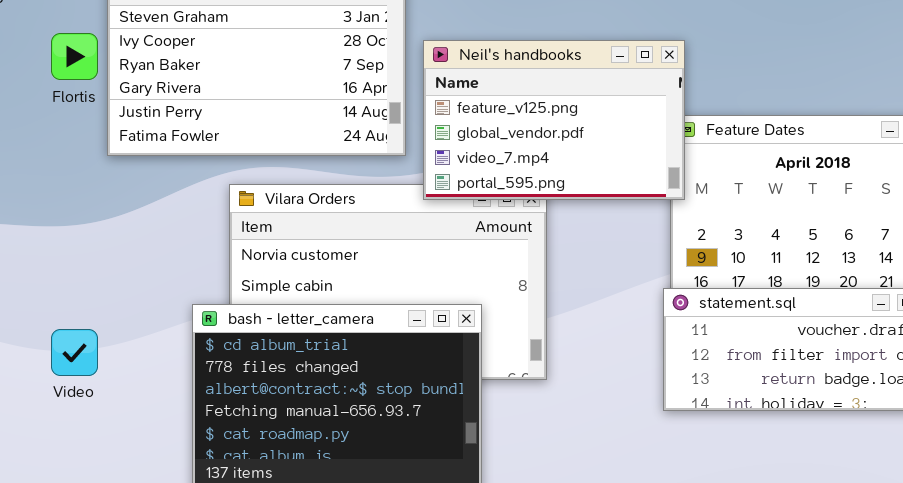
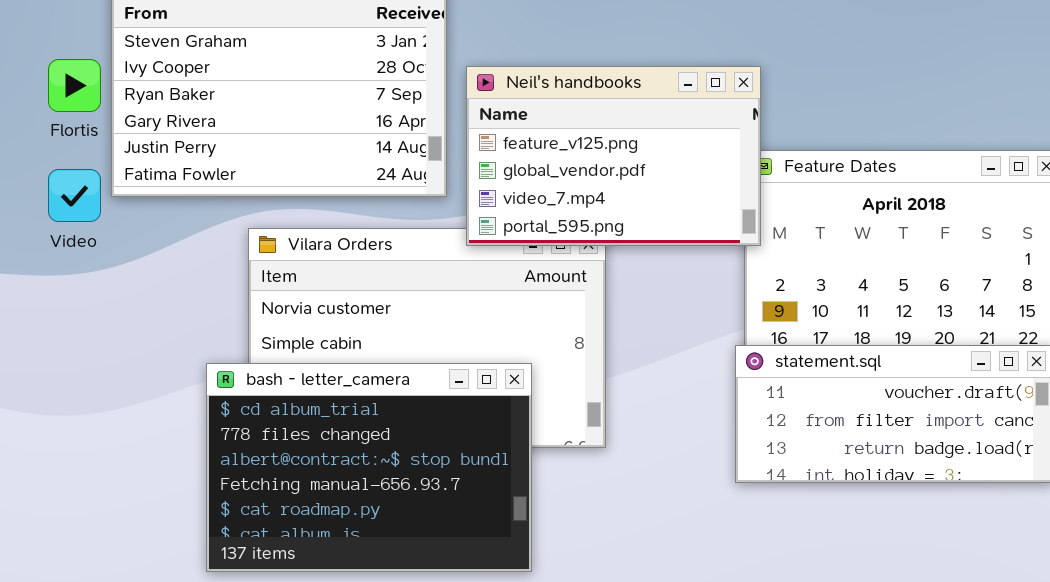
Video: [51,329,98,376] -> [48,169,101,222], moved

